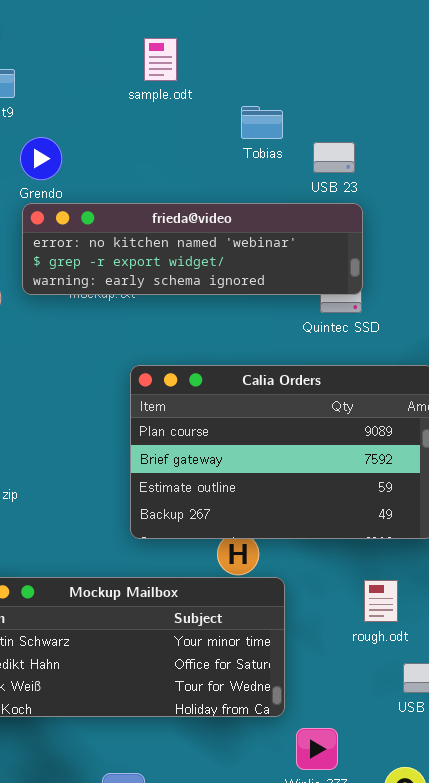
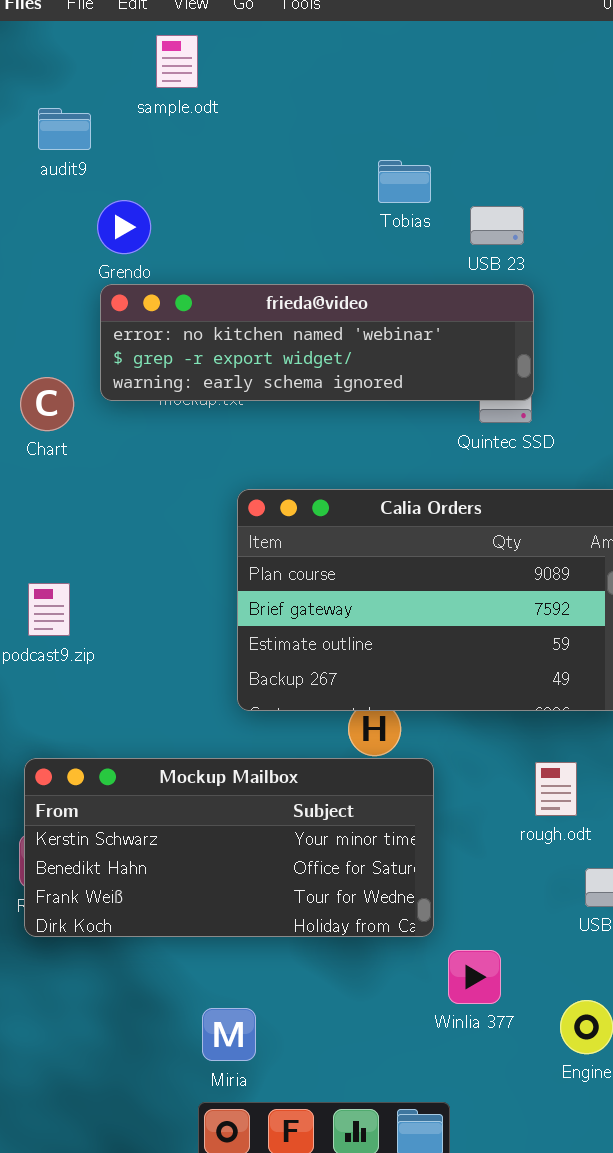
sample.odt: [144,38,177,81] -> [156,35,198,88], moved

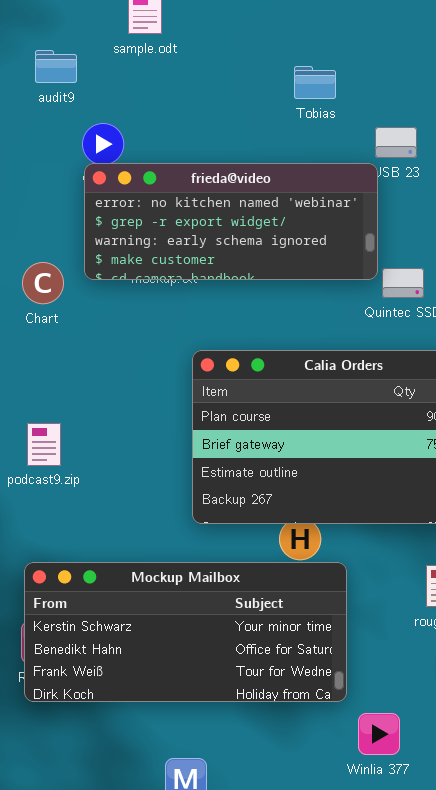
Tobias: [378,160,431,203] -> [294,66,336,99], moved
frieda@video: [100,284,534,401] -> [84,163,378,280], resized

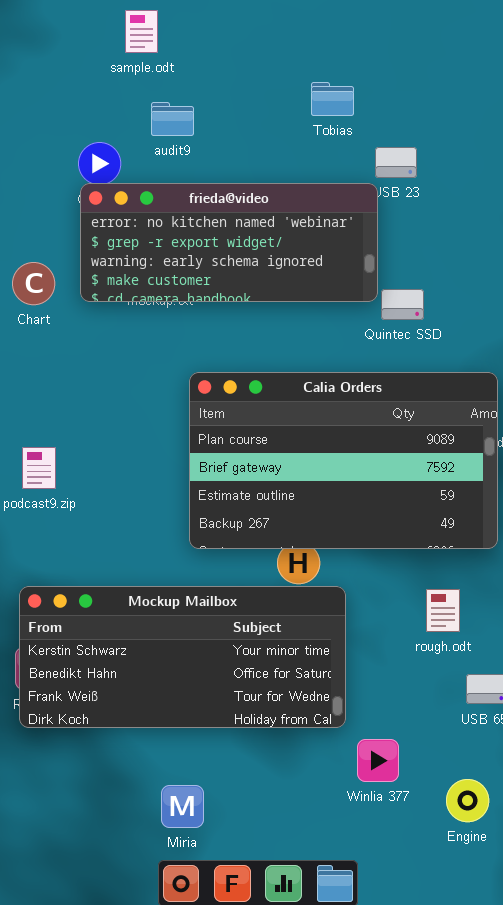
audit9: [35,50,77,83] -> [151,102,194,136], moved
Tobias: [294,66,336,99] -> [311,82,354,116], moved
Chart: [22,262,64,304] -> [12,262,55,305], moved

